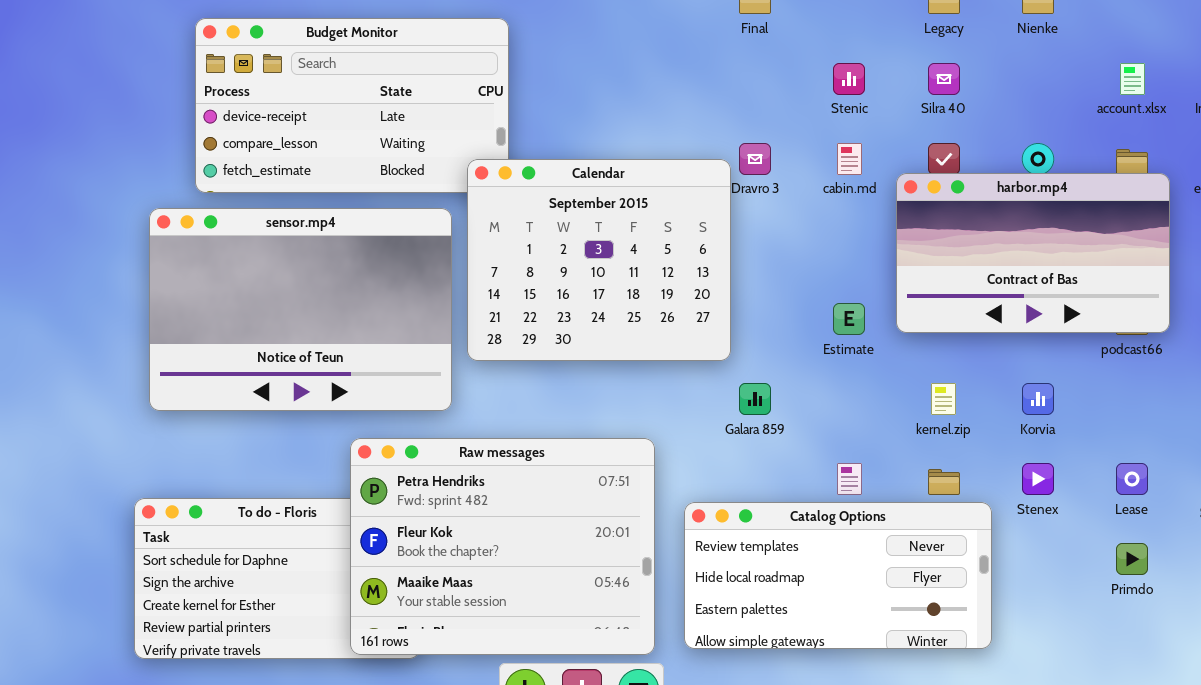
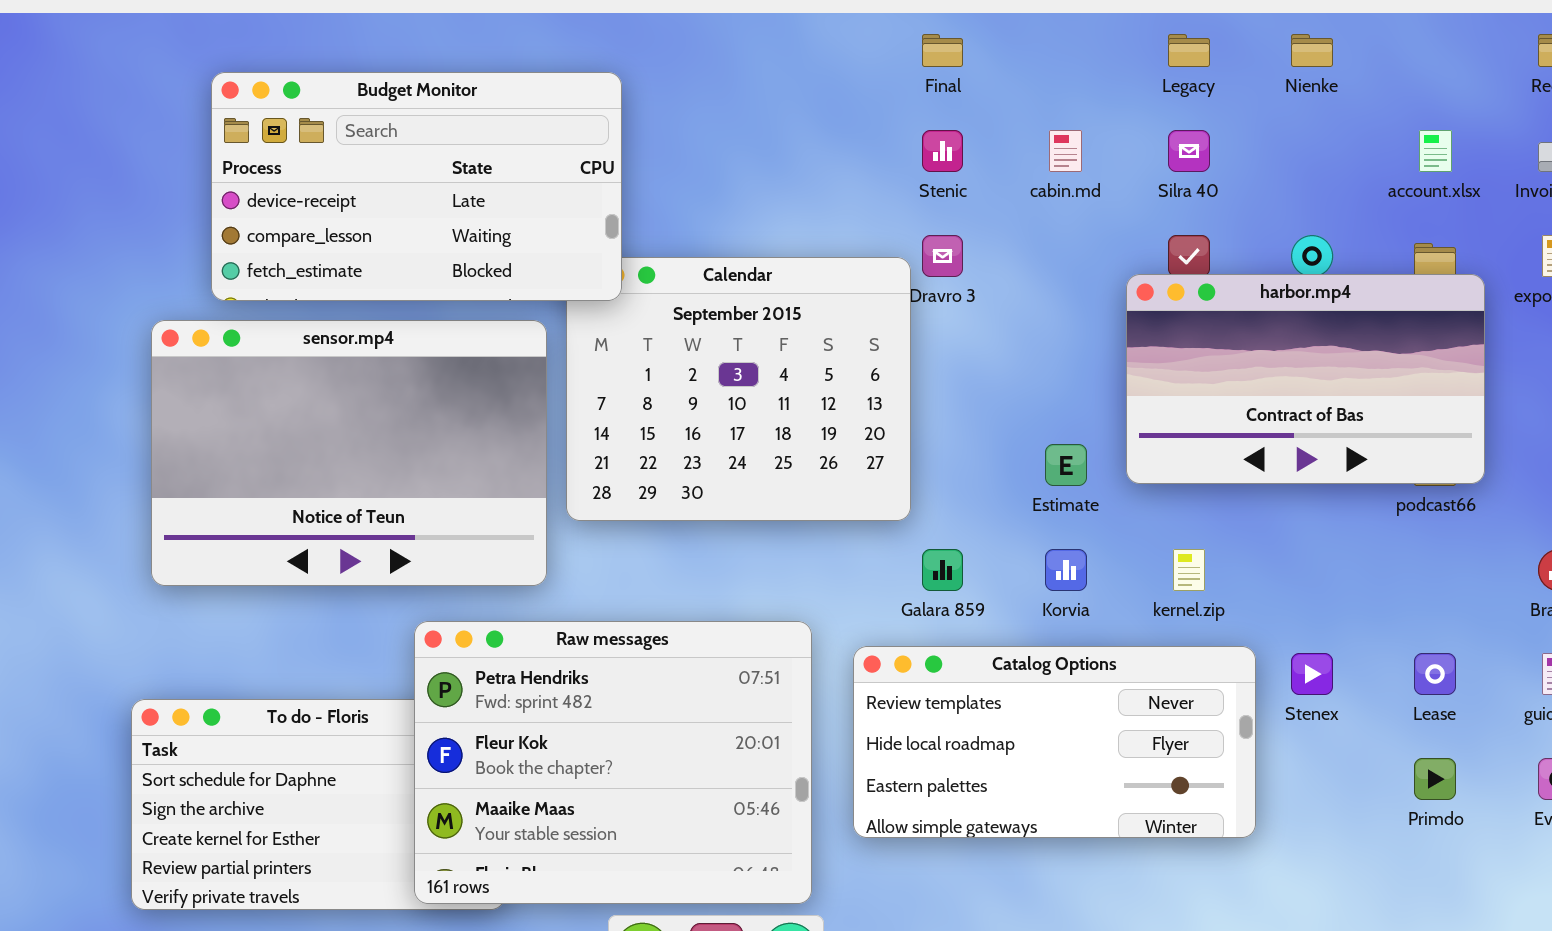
Budget Monitor: [195,18,509,193] -> [211,72,622,301], raised
Stenic: [833,63,865,95] -> [922,130,963,172], moved
cabin.md: [837,143,862,175] -> [1049,130,1082,172], moved
Korvia: [1022,383,1054,415] -> [1045,549,1087,591], moved
Catalog Options: [684,502,992,649] -> [853,646,1256,838], moved

